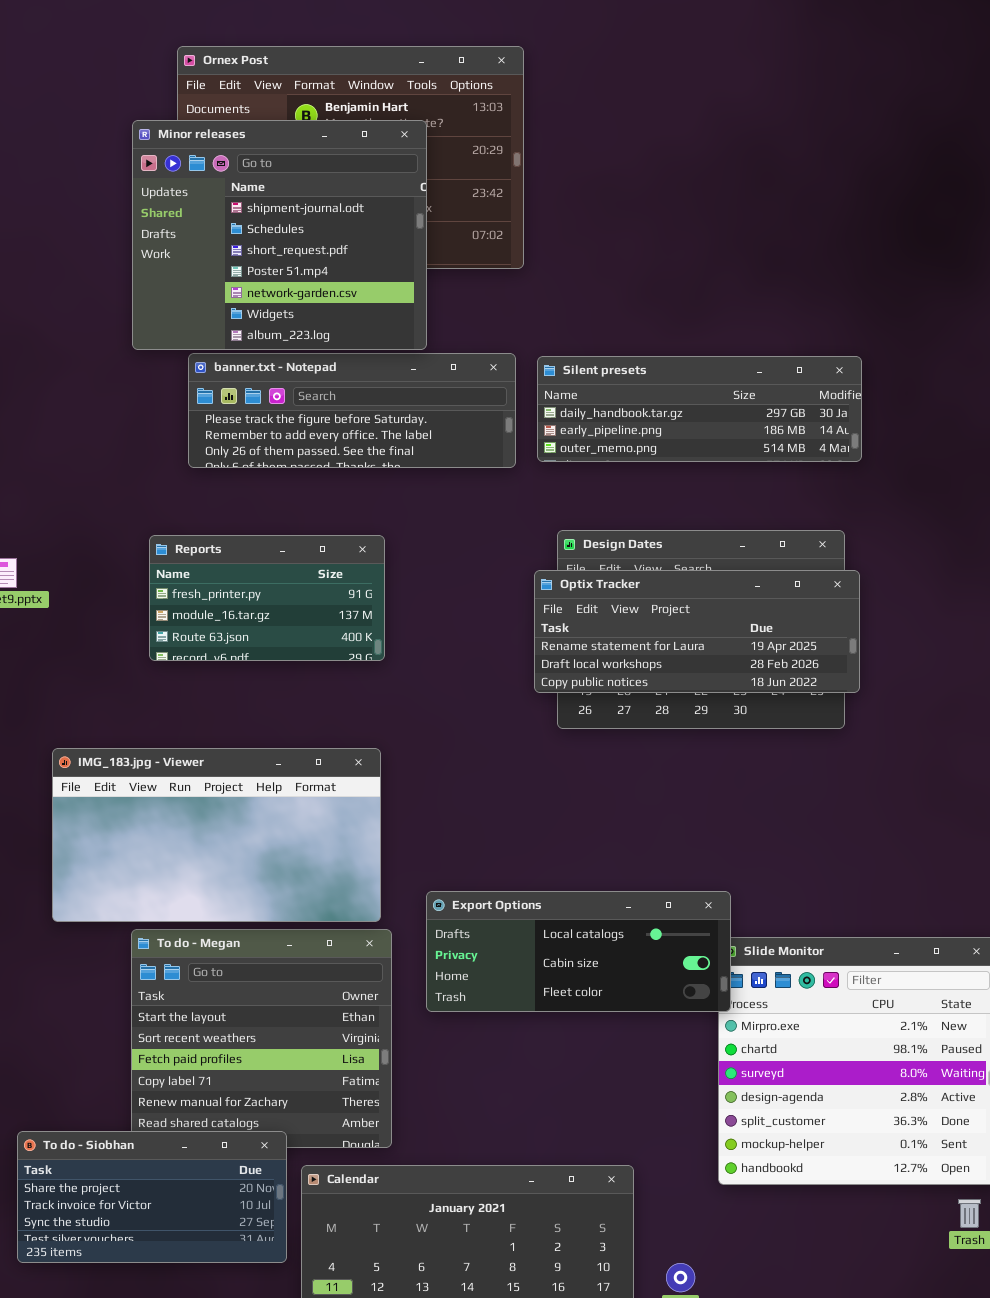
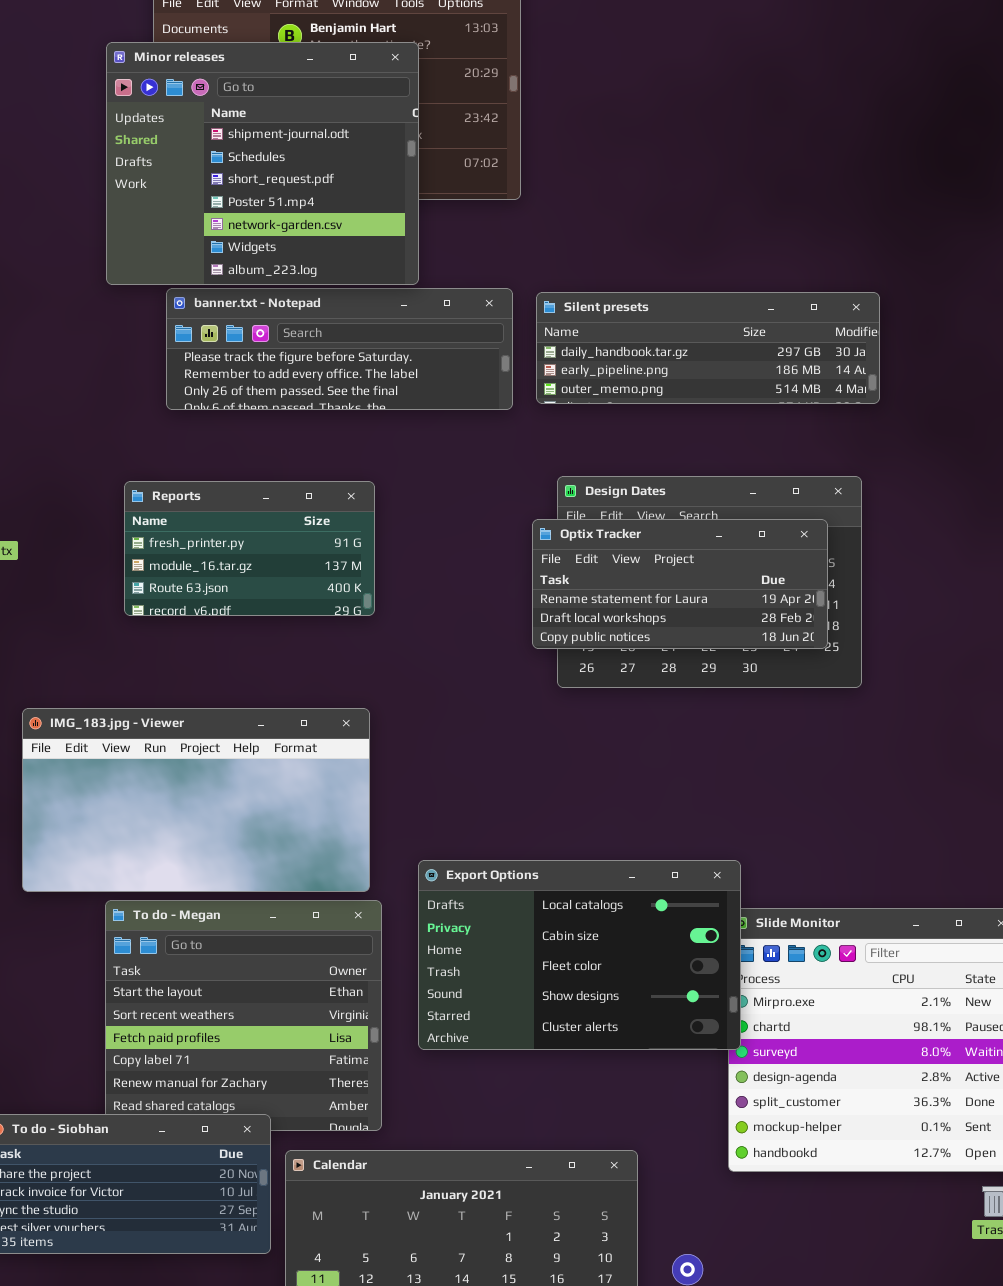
Optix Tracker: [534,570,860,693] -> [532,519,828,649], resized
Export Options: [426,891,731,1012] -> [418,860,741,1050], resized

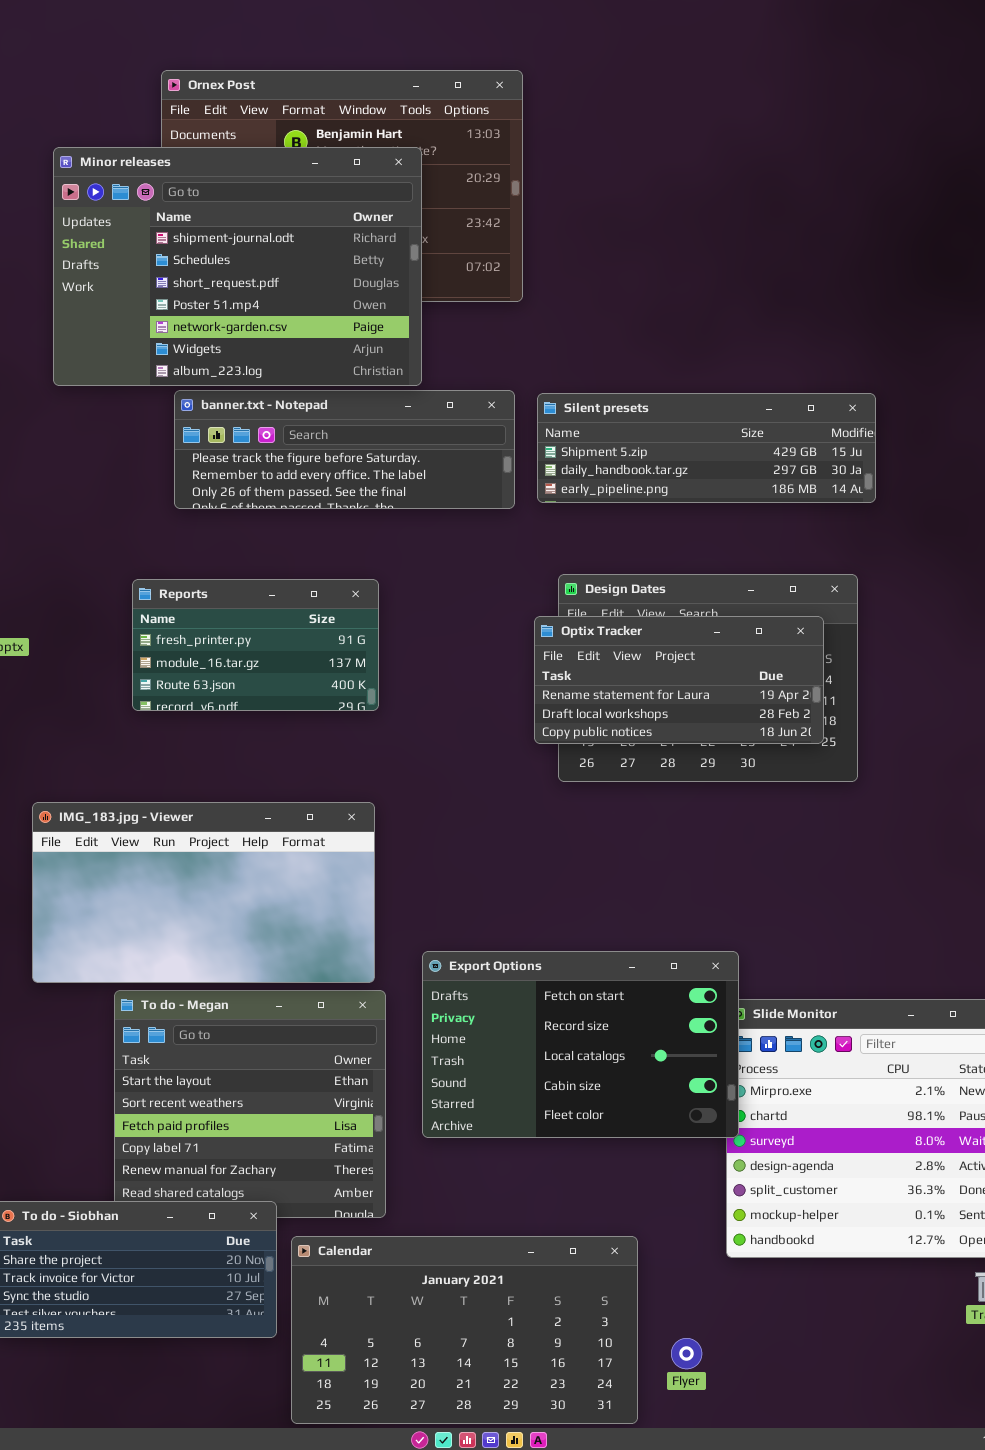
Minor releases: [106,42,419,285] -> [53,147,422,386], resized
Silent presets: [536,292,880,404] -> [537,393,876,503], scrolled up 1 row
Export Options: [418,860,741,1050] -> [422,951,739,1138], scrolled up 2 rows

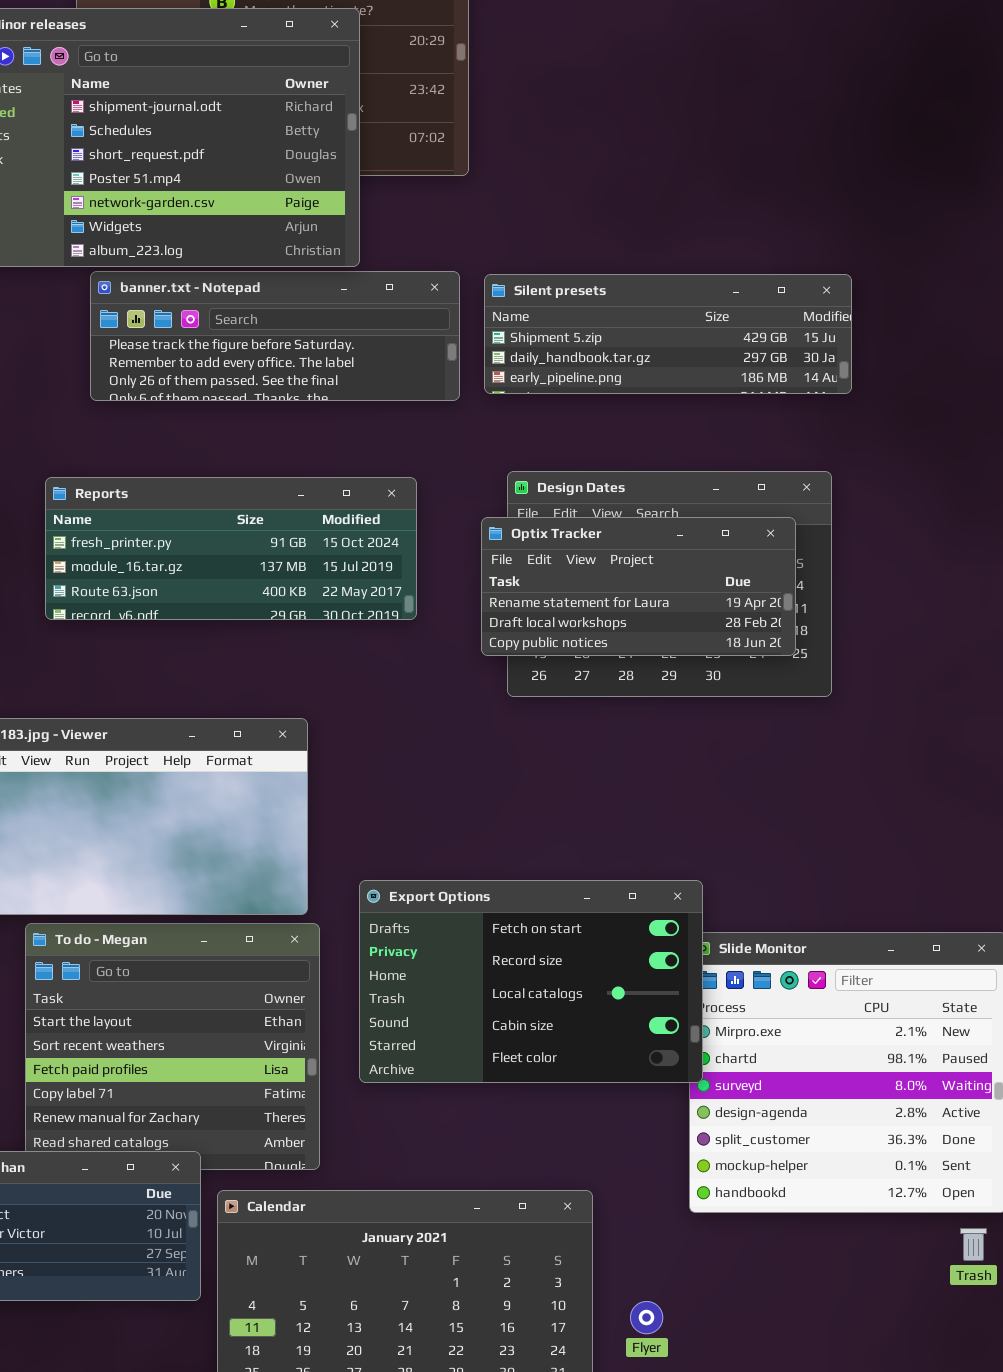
Reports: [132,579,379,711] -> [45,477,417,620], resized

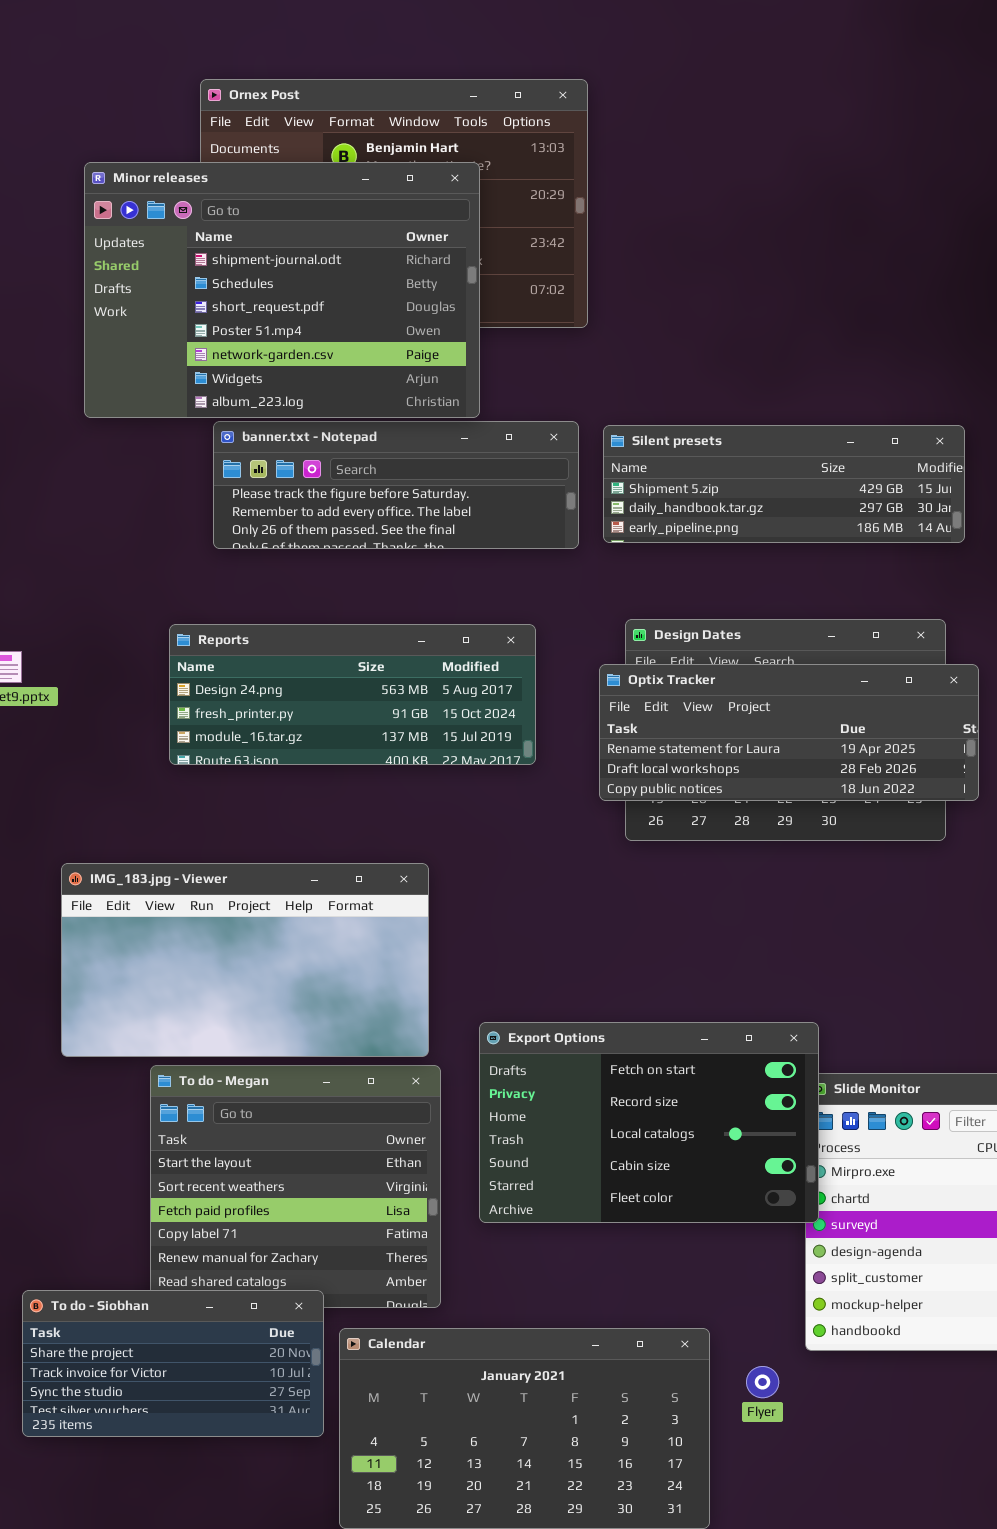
Reports: [45,477,417,620] -> [169,624,536,765], scrolled up 1 row
Optix Tracker: [481,517,796,656] -> [599,664,979,801], resized
Flyer: [630,1301,663,1334] -> [746,1366,779,1398], moved

